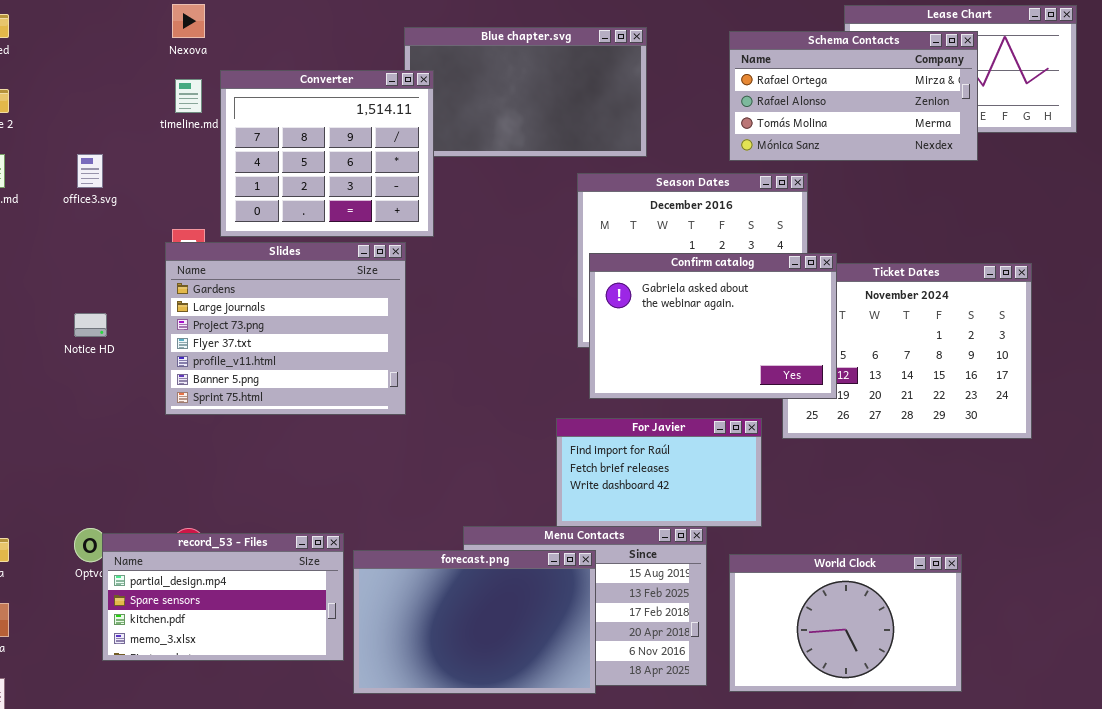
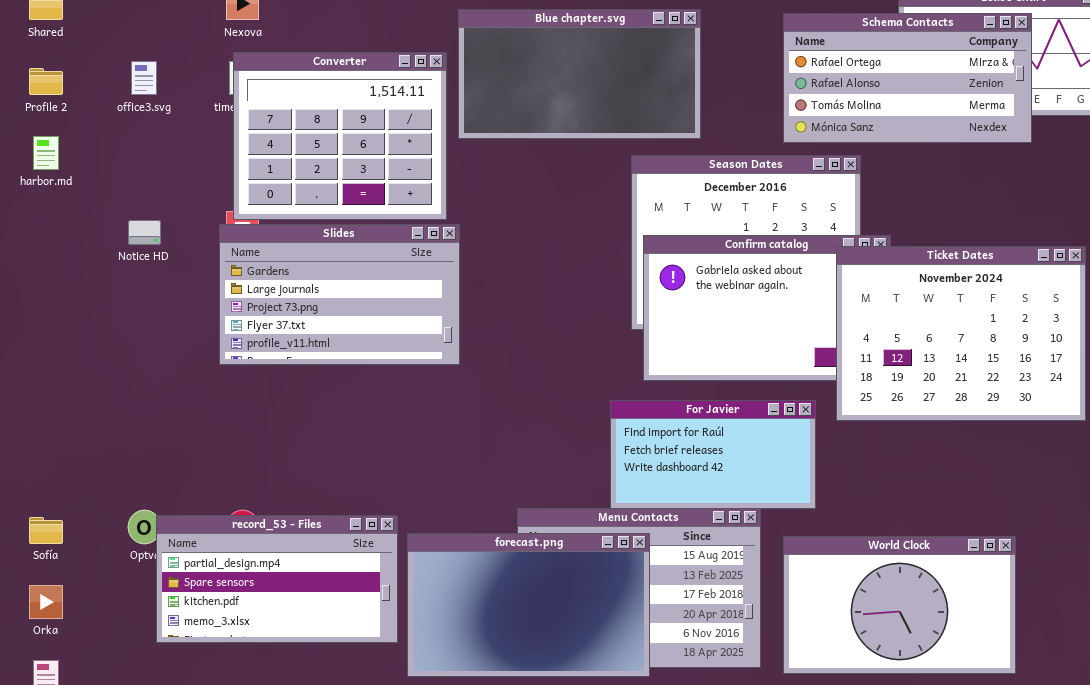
Converter: [220,70,434,237] -> [233,52,447,220], moved
office3.svg: [77,154,103,188] -> [131,61,157,95], moved
Slides: [165,242,406,415] -> [219,224,460,365], resized
Ticket Dates: [782,263,1032,439] -> [836,246,1086,421], raised
Notice HD: [74,313,107,337] -> [128,220,161,245], moved

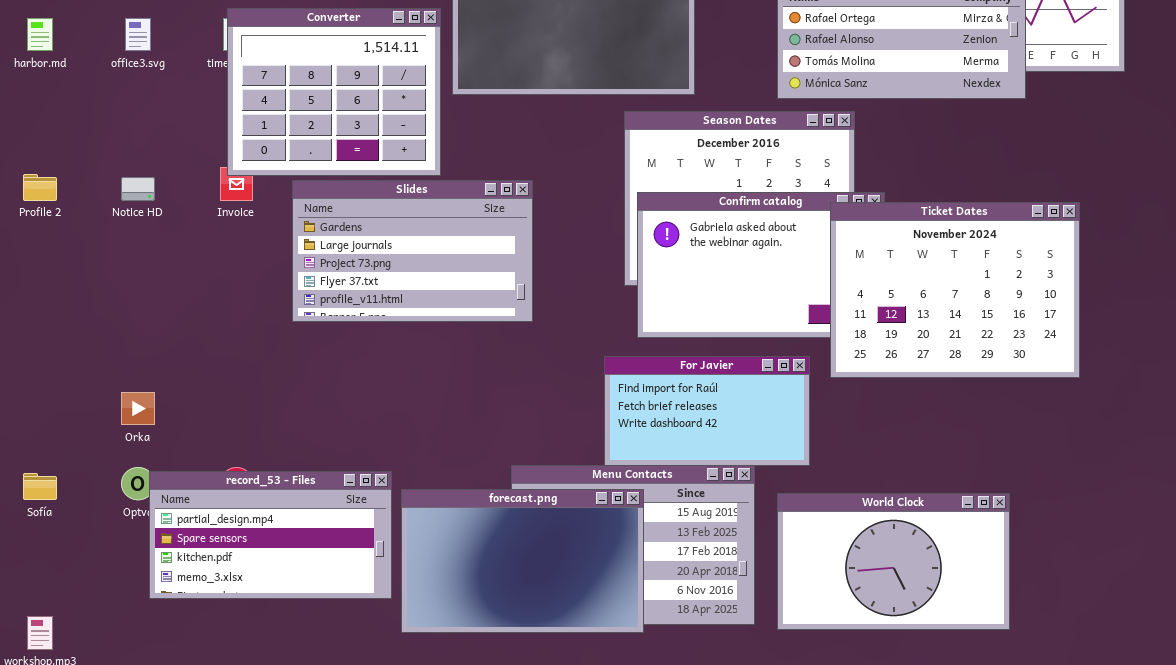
Profile 2: [29,68,63,95] -> [23,174,57,201], moved
harbor.md: [33,136,59,170] -> [27,18,53,51], moved
Slides: [219,224,460,365] -> [292,180,533,322], moved
Orka: [29,585,63,619] -> [121,392,155,425], moved

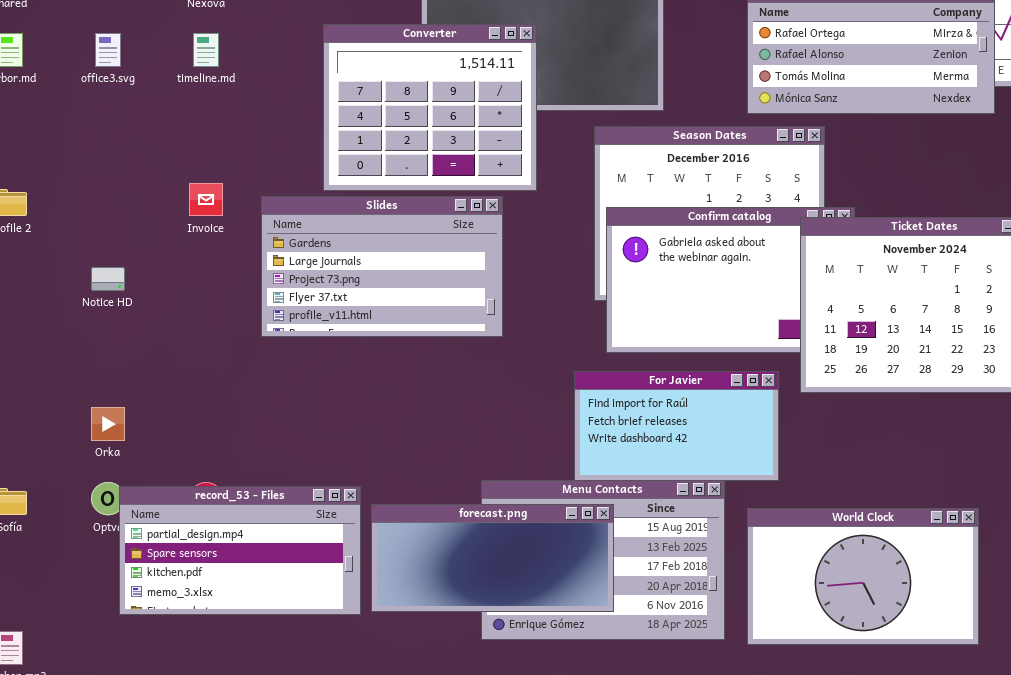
Converter: [227,8,441,176] -> [323,24,537,191], moved
Notice HD: [121,177,155,201] -> [91,267,125,291], moved
forecast.png: [401,489,644,633] -> [371,504,614,612], resized

